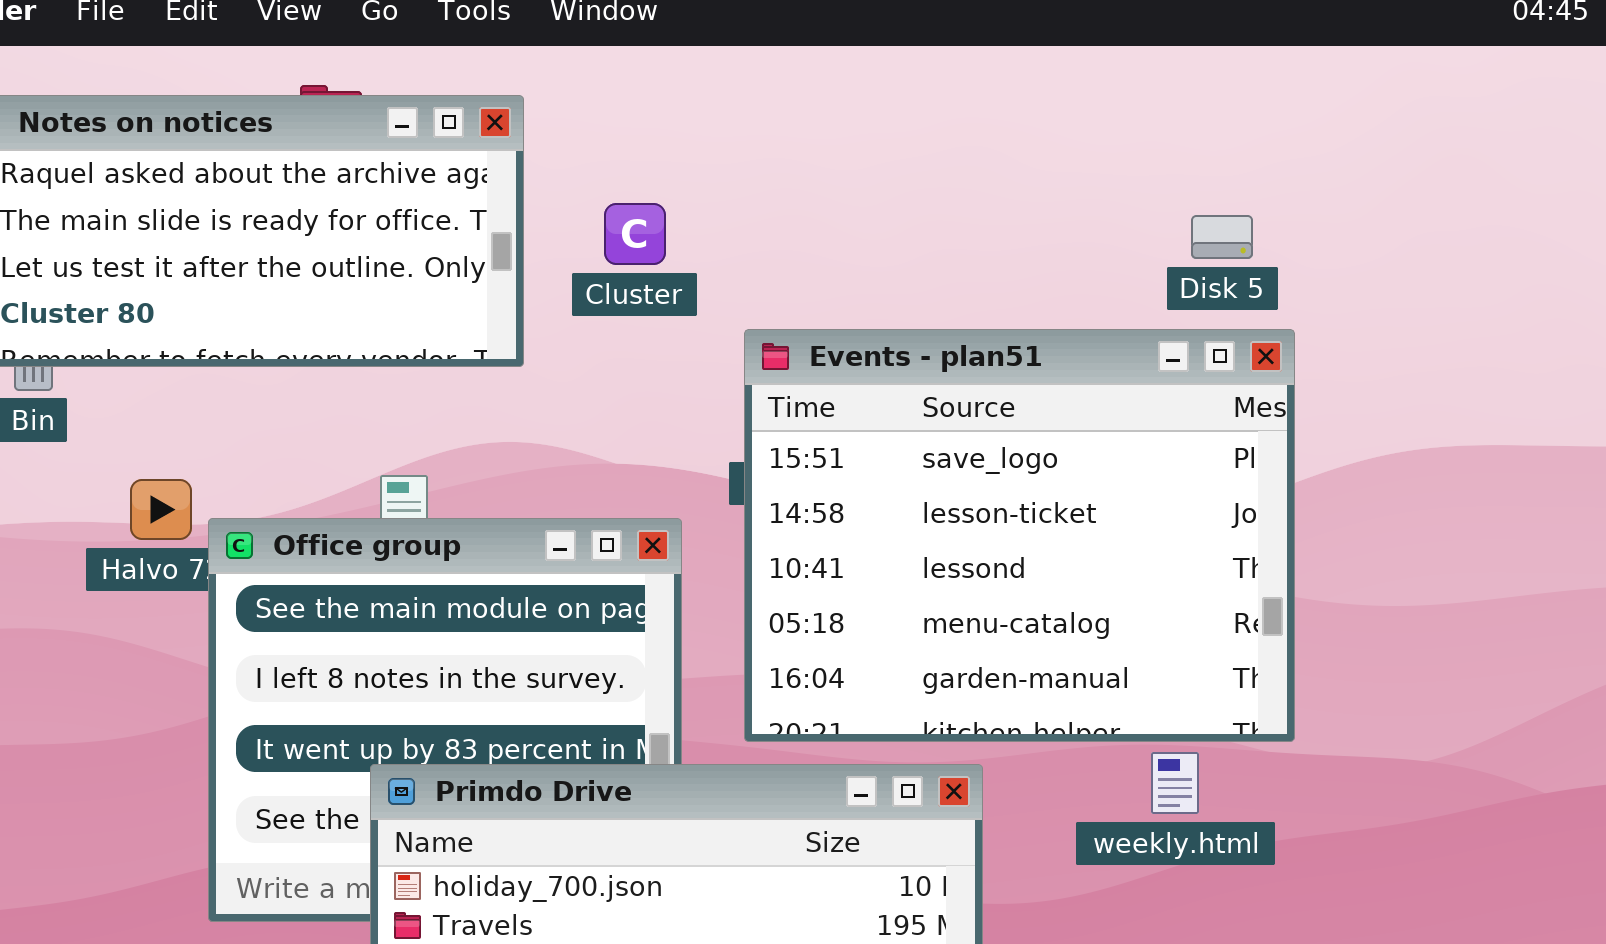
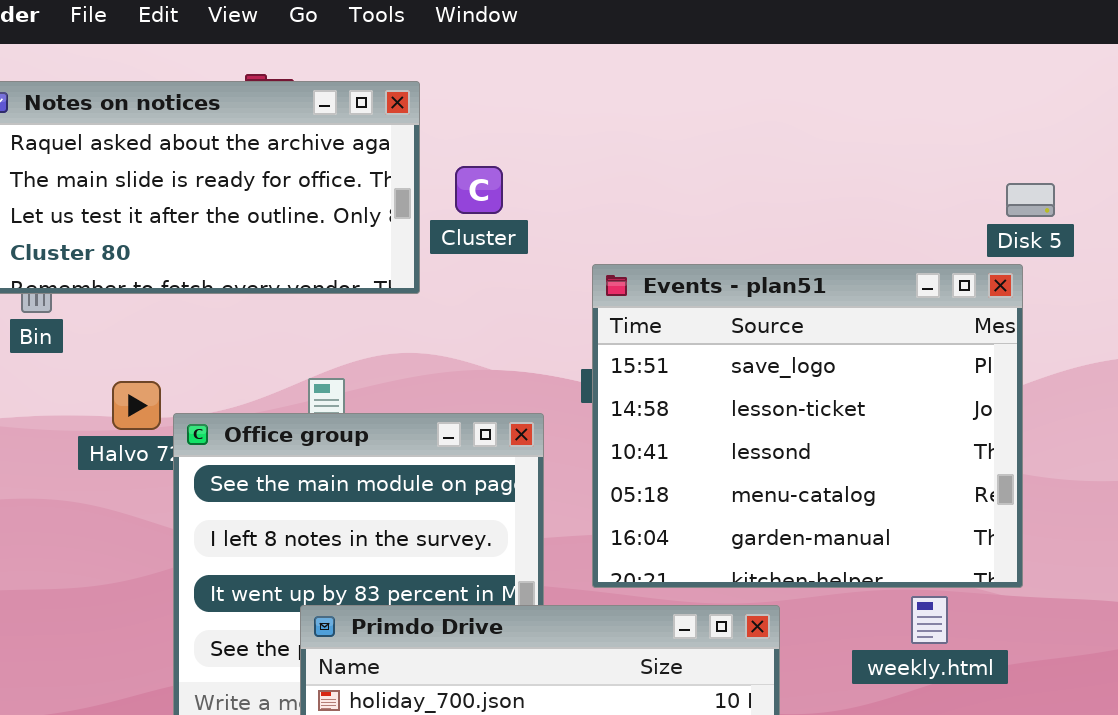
Cluster: [604,203,666,265] -> [455,166,503,214], moved
Disk 5: [1191,215,1253,259] -> [1006,183,1055,217], moved

